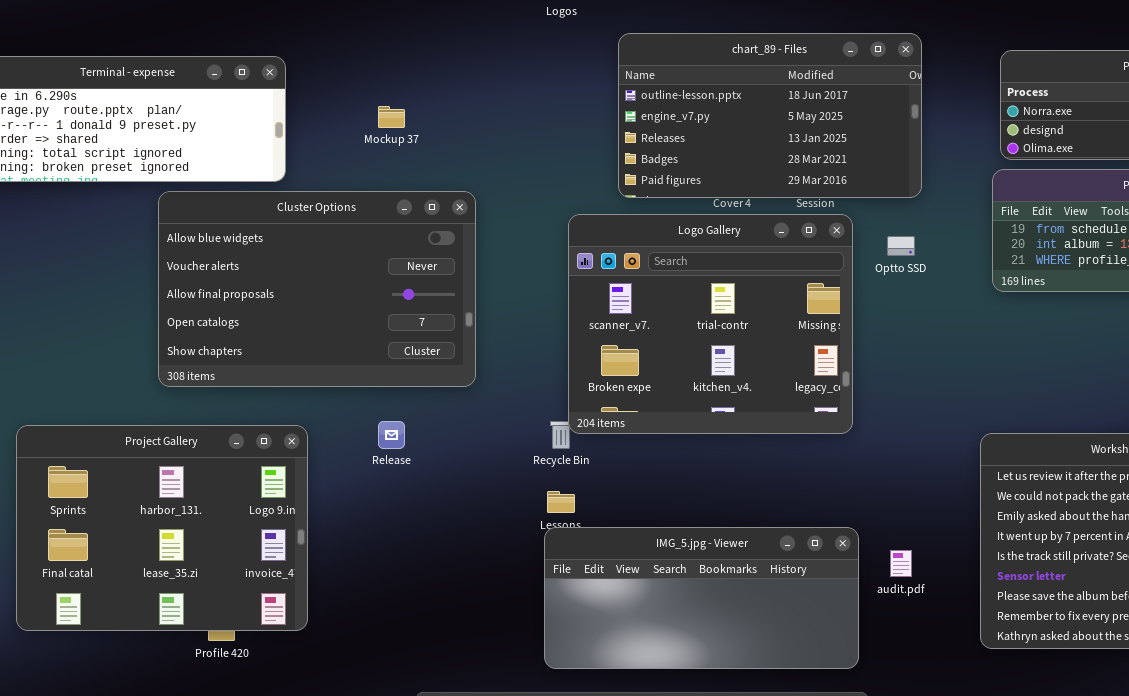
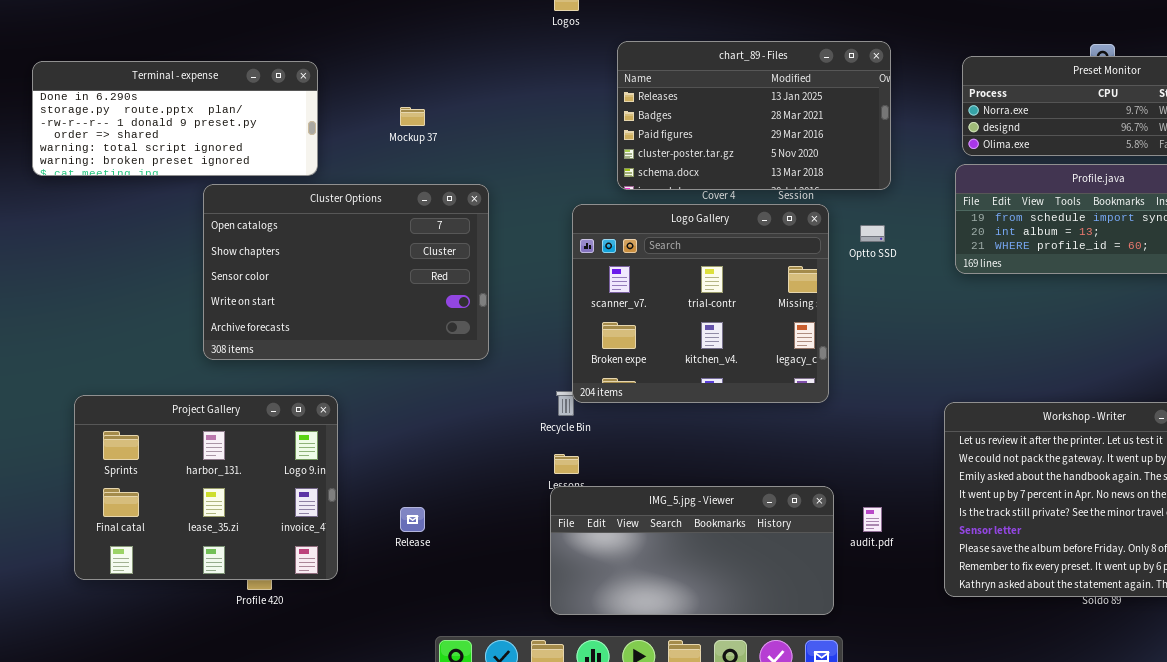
chart_89 - Files: [618,33,922,198] -> [617,41,891,190], scrolled down 2 rows
Cluster Options: [158,191,476,387] -> [203,184,489,360], scrolled down 3 rows
Release: [378,421,405,449] -> [400,507,425,532], moved

